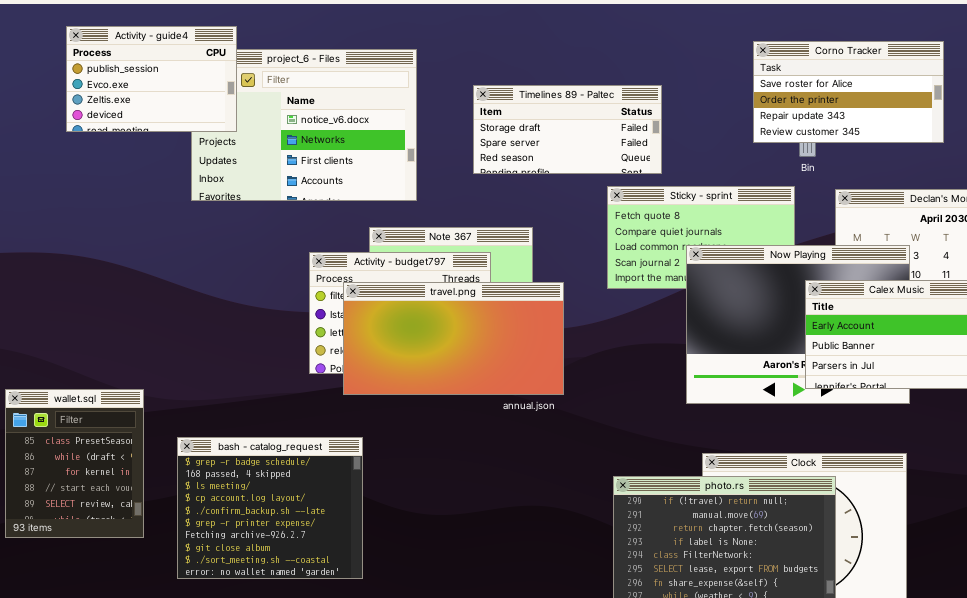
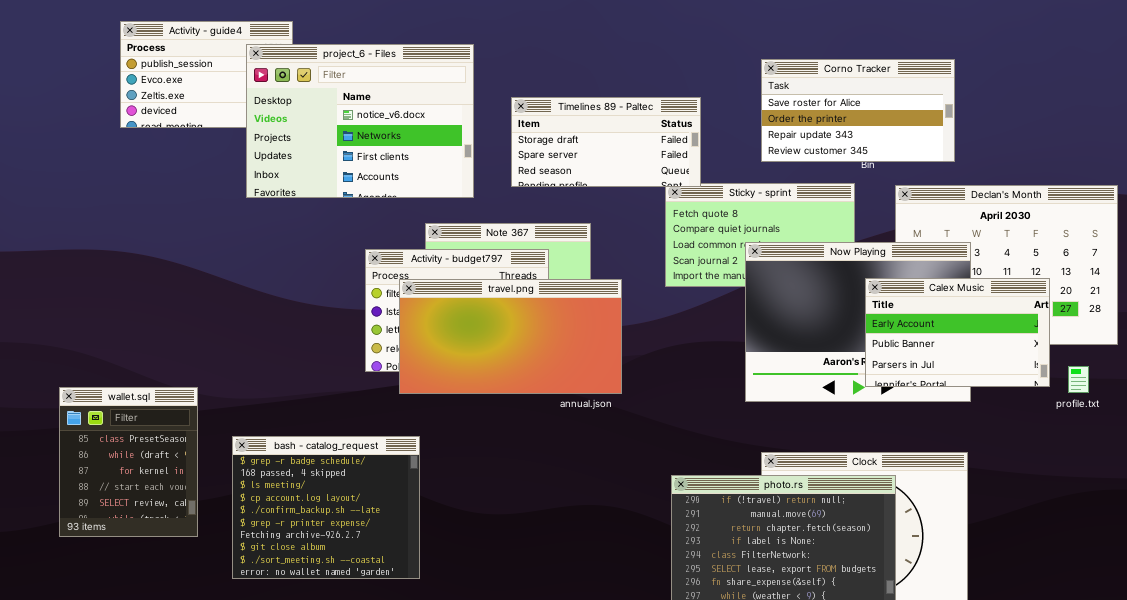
Corno Tracker: [753,41,944,143] -> [761,59,955,162], moved
project_6 - Files: [191,49,417,201] -> [246,44,474,198], raised
Timelines 89 - Paltec: [473,85,662,174] -> [511,97,701,187], moved

